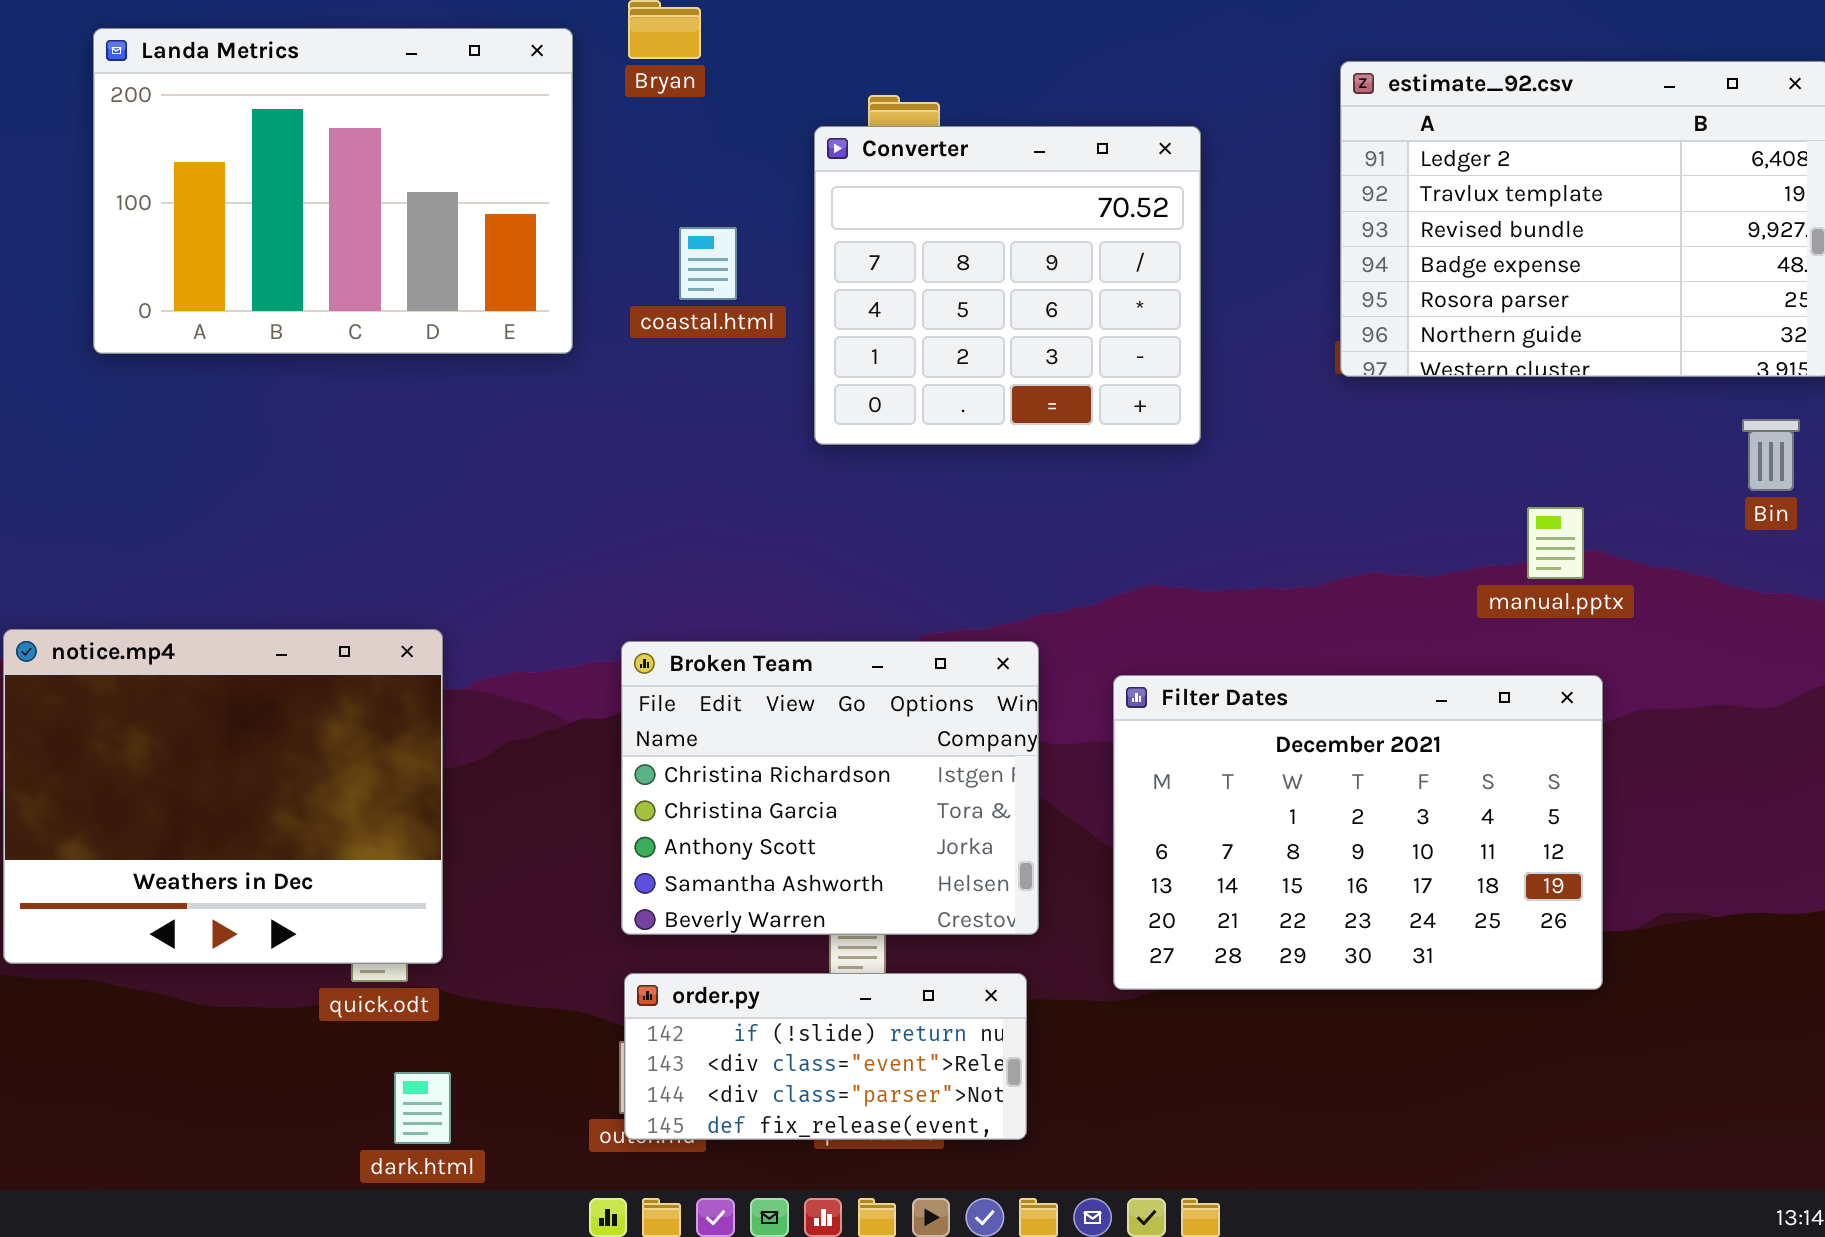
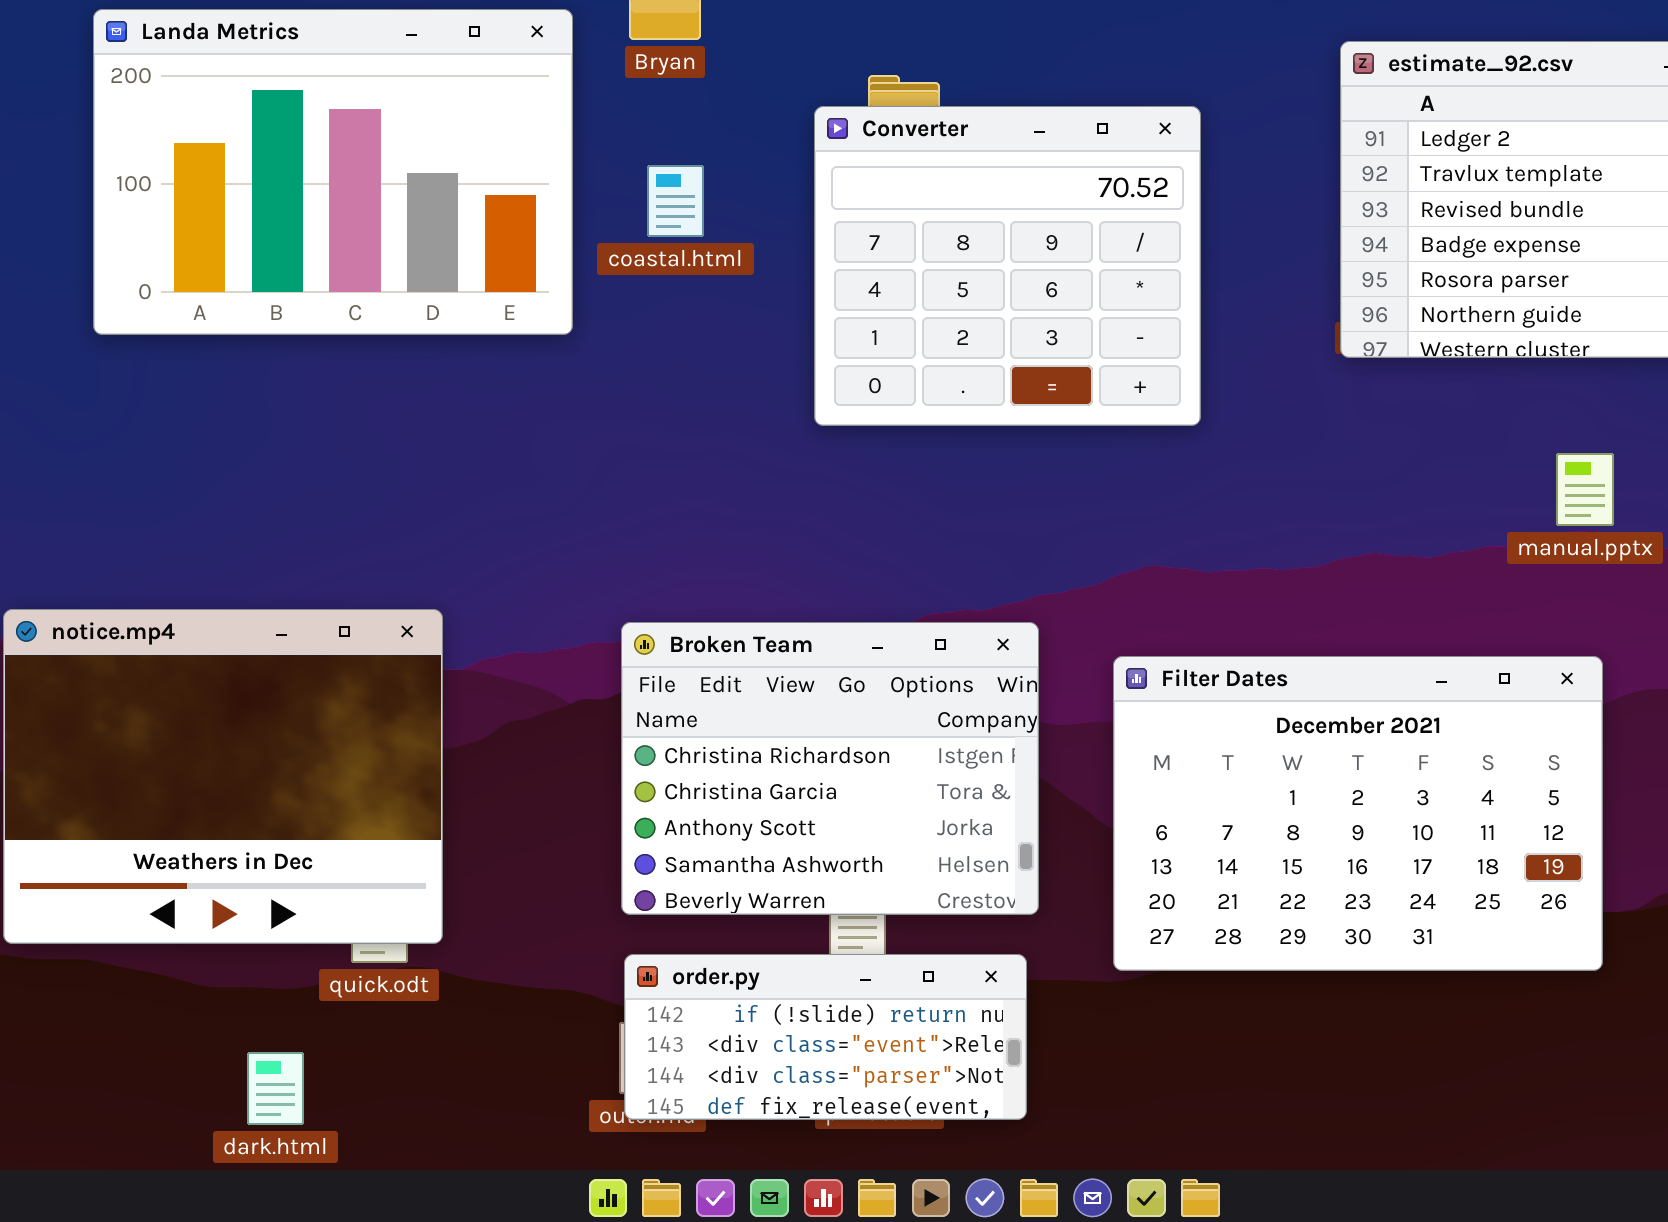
coastal.html: [679,227,737,300] -> [647,165,704,237], moved
manual.pptx: [1527,507,1584,579] -> [1556,453,1614,526], moved
dark.html: [394,1072,451,1144] -> [247,1052,304,1125], moved

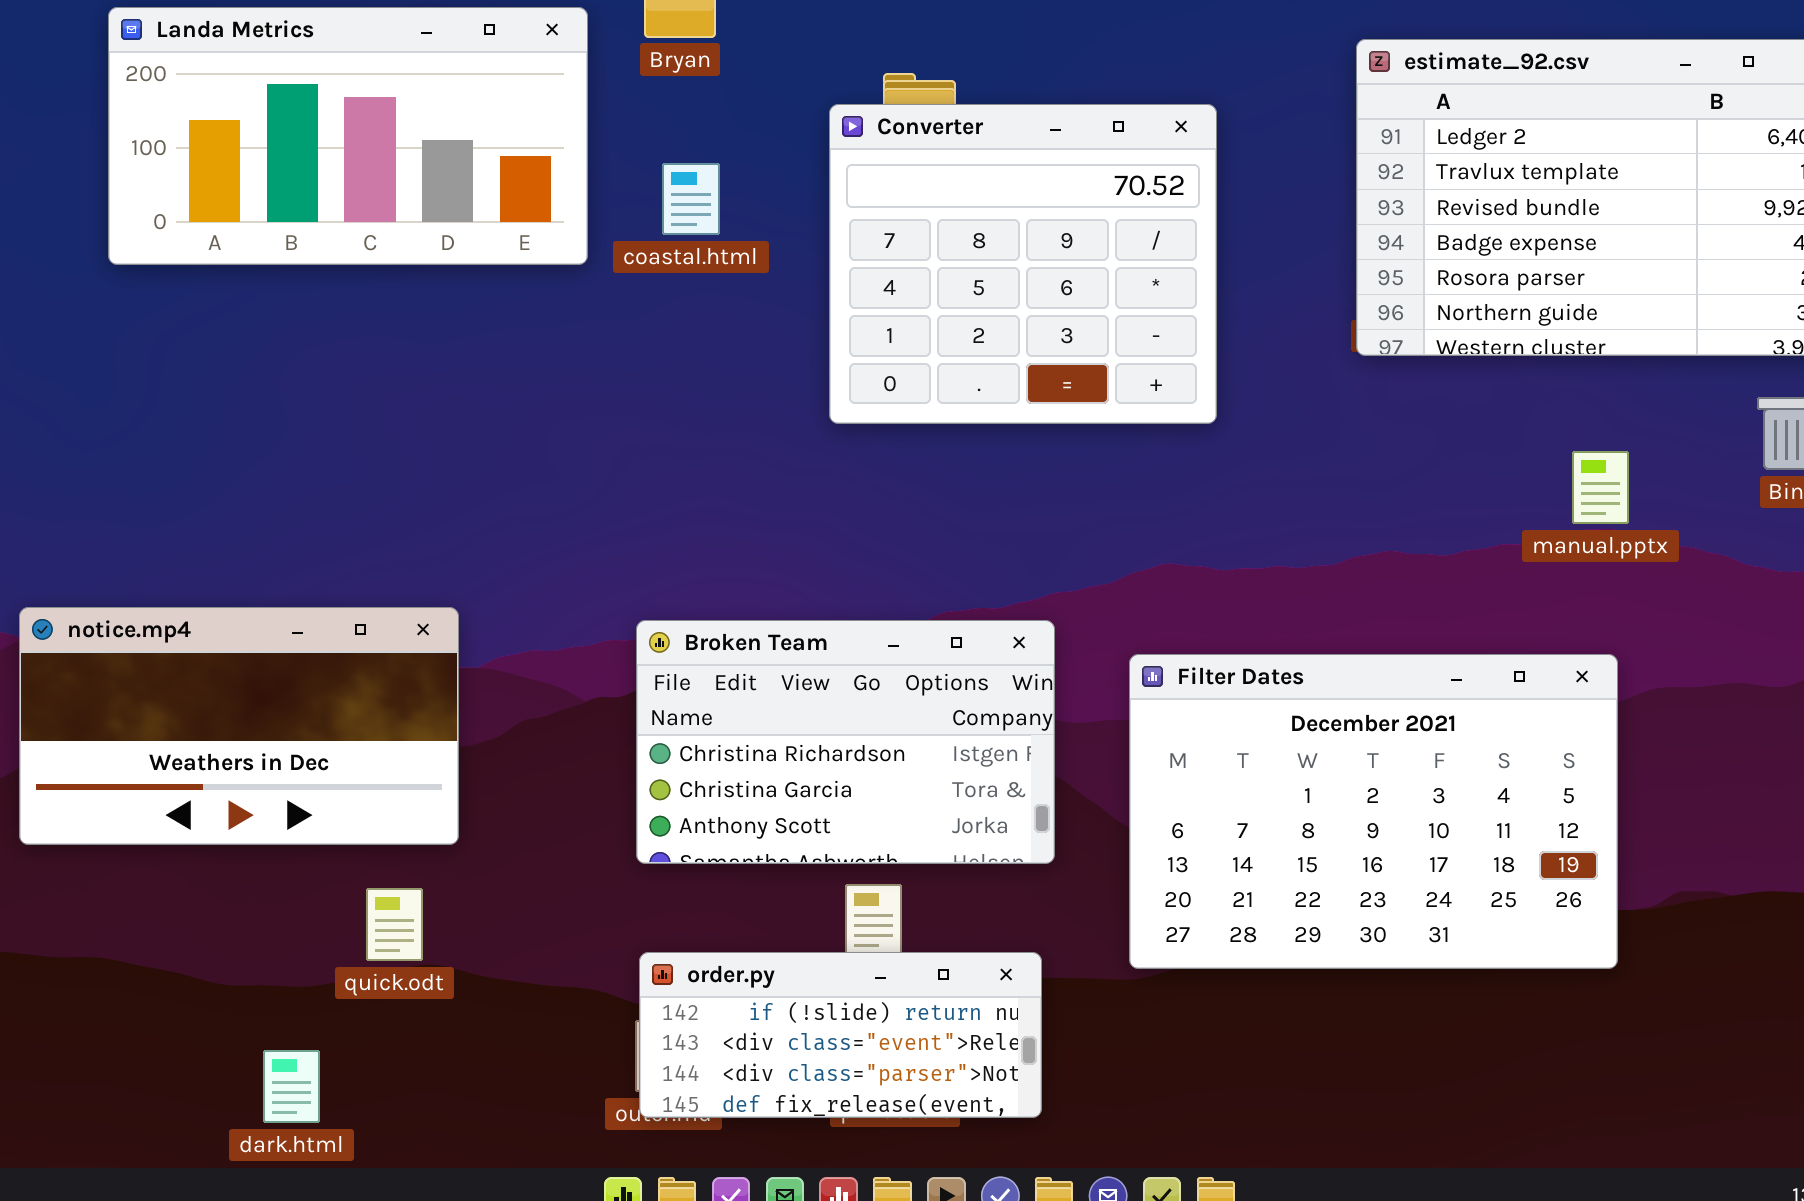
Landa Metrics: [93,9,573,335] -> [108,7,588,265], resized
notice.mp4: [3,609,443,944] -> [19,607,459,845], resized
Broken Team: [621,622,1039,915] -> [636,620,1055,864], resized

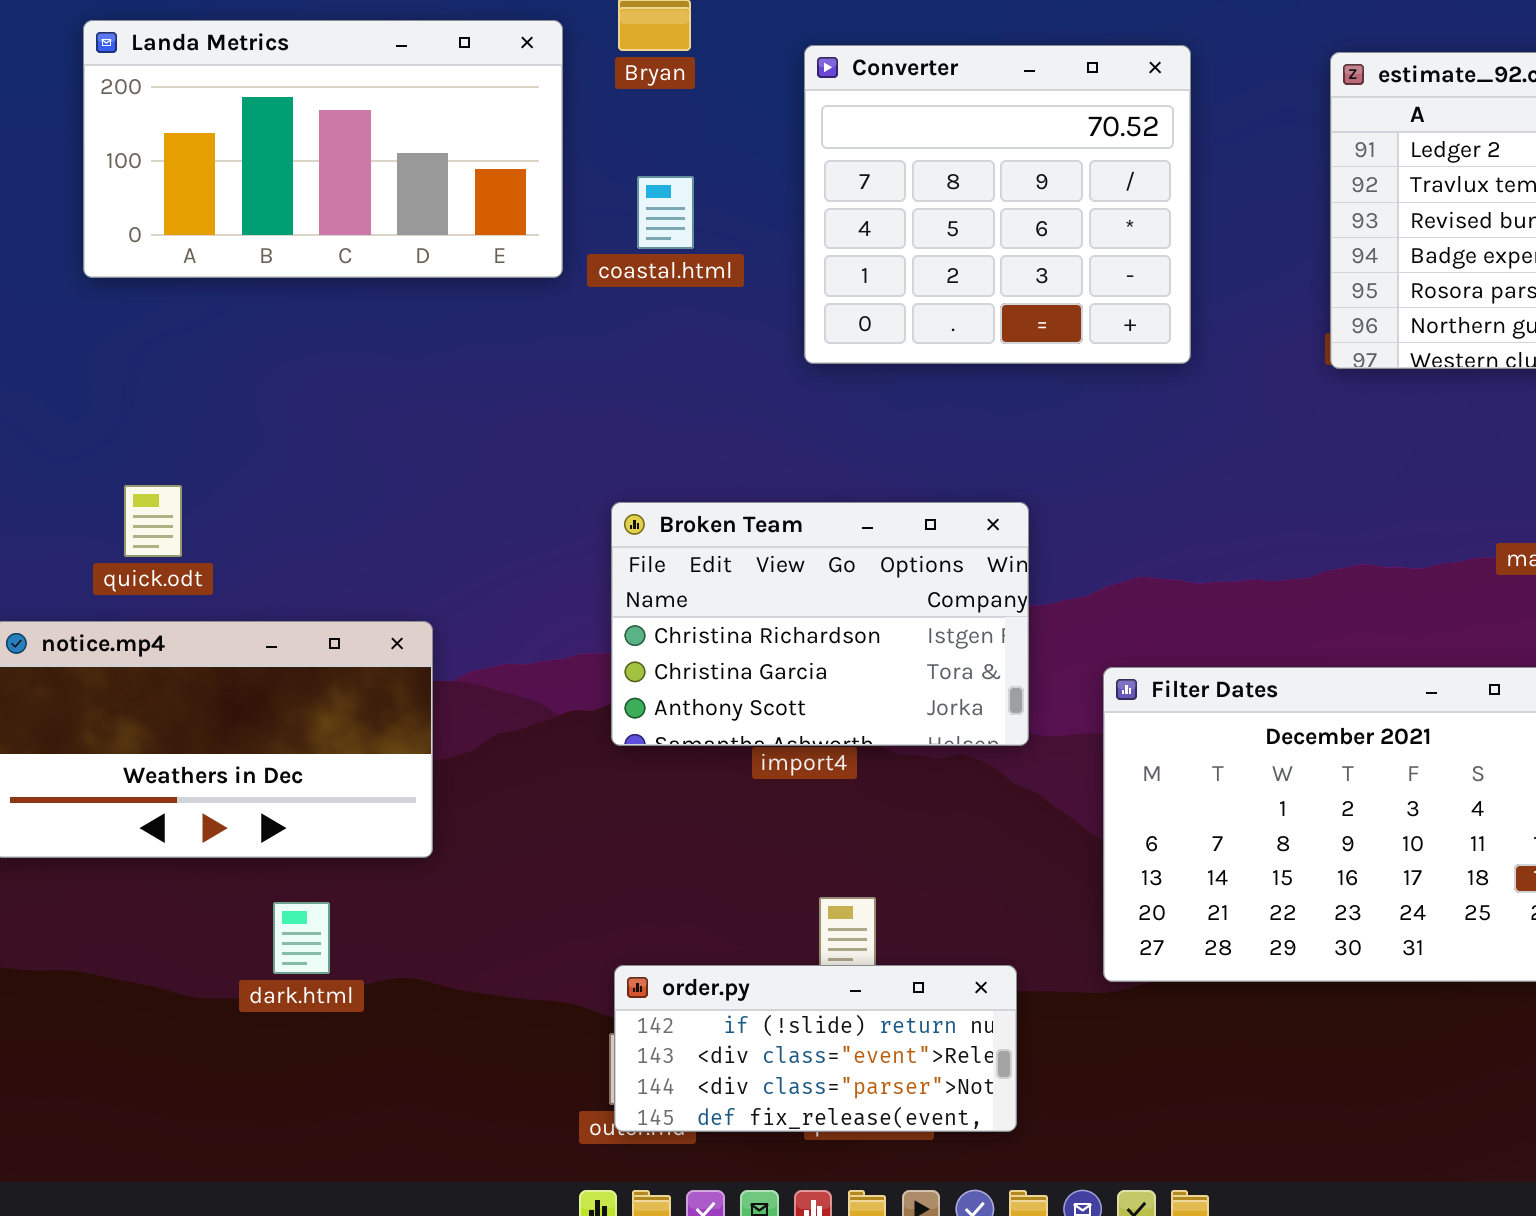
Converter: [829,104,1217,424] -> [804,45,1191,364], moved
Broken Team: [636,620,1055,864] -> [611,502,1029,746], moved
quick.odt: [366,888,423,961] -> [124,485,182,557], moved
dark.html: [263,1050,320,1123] -> [273,902,330,974], moved

